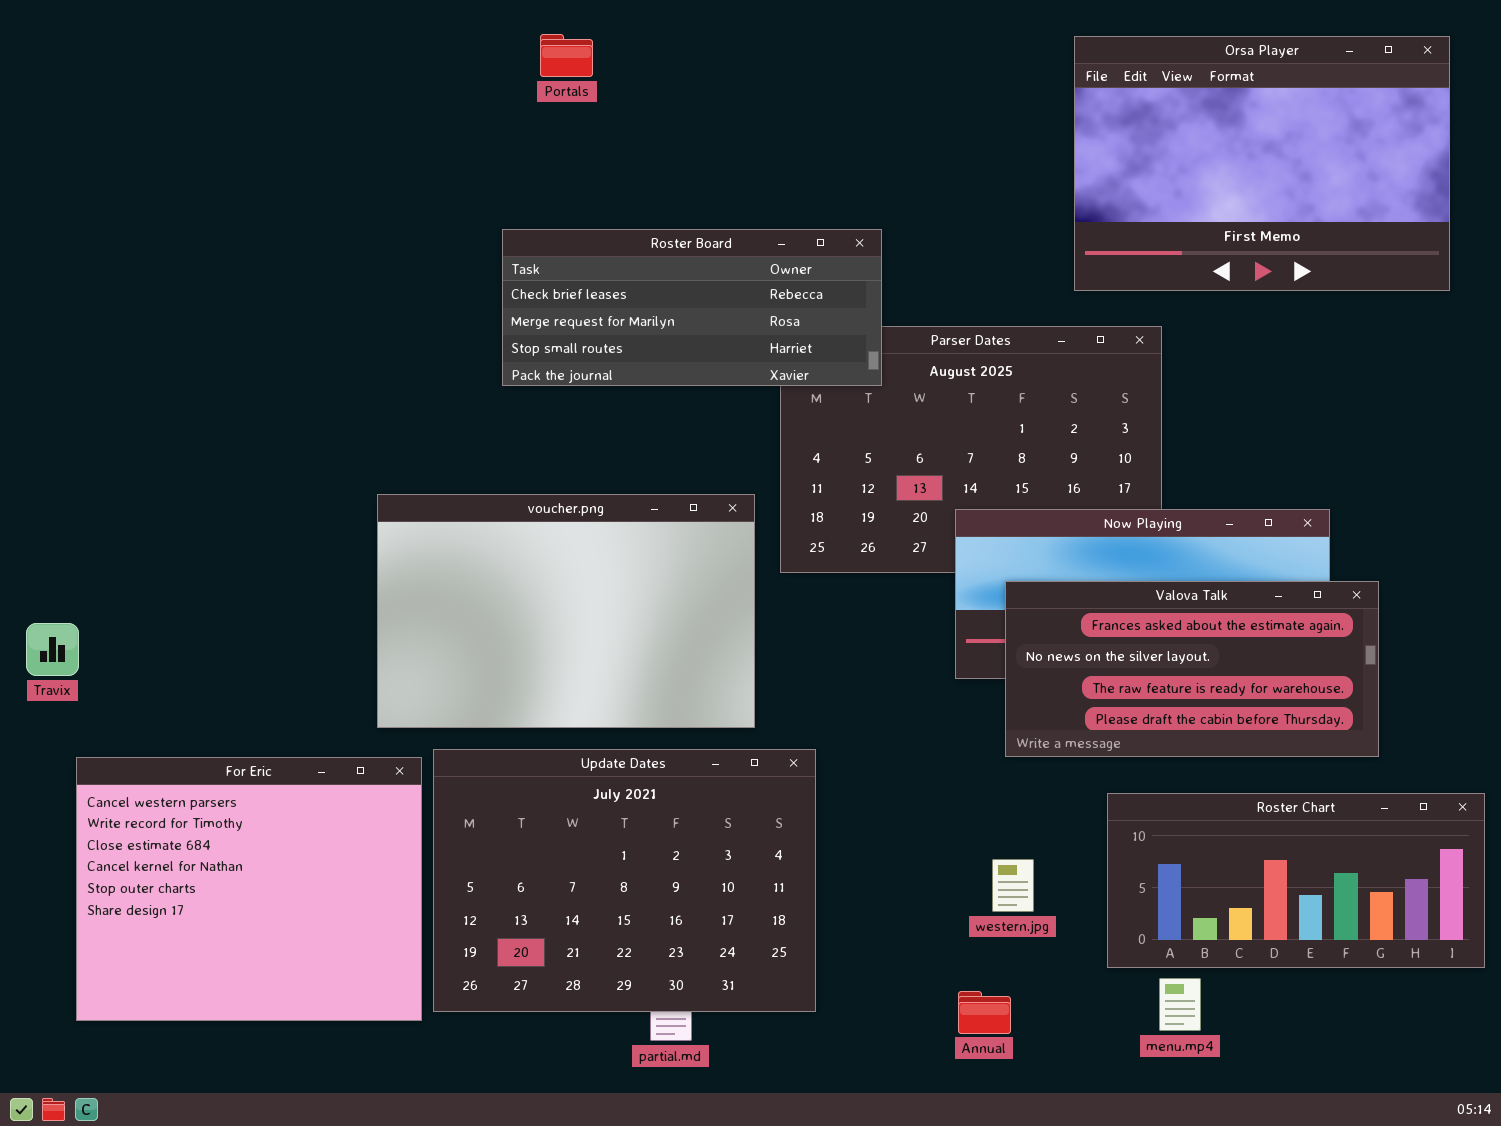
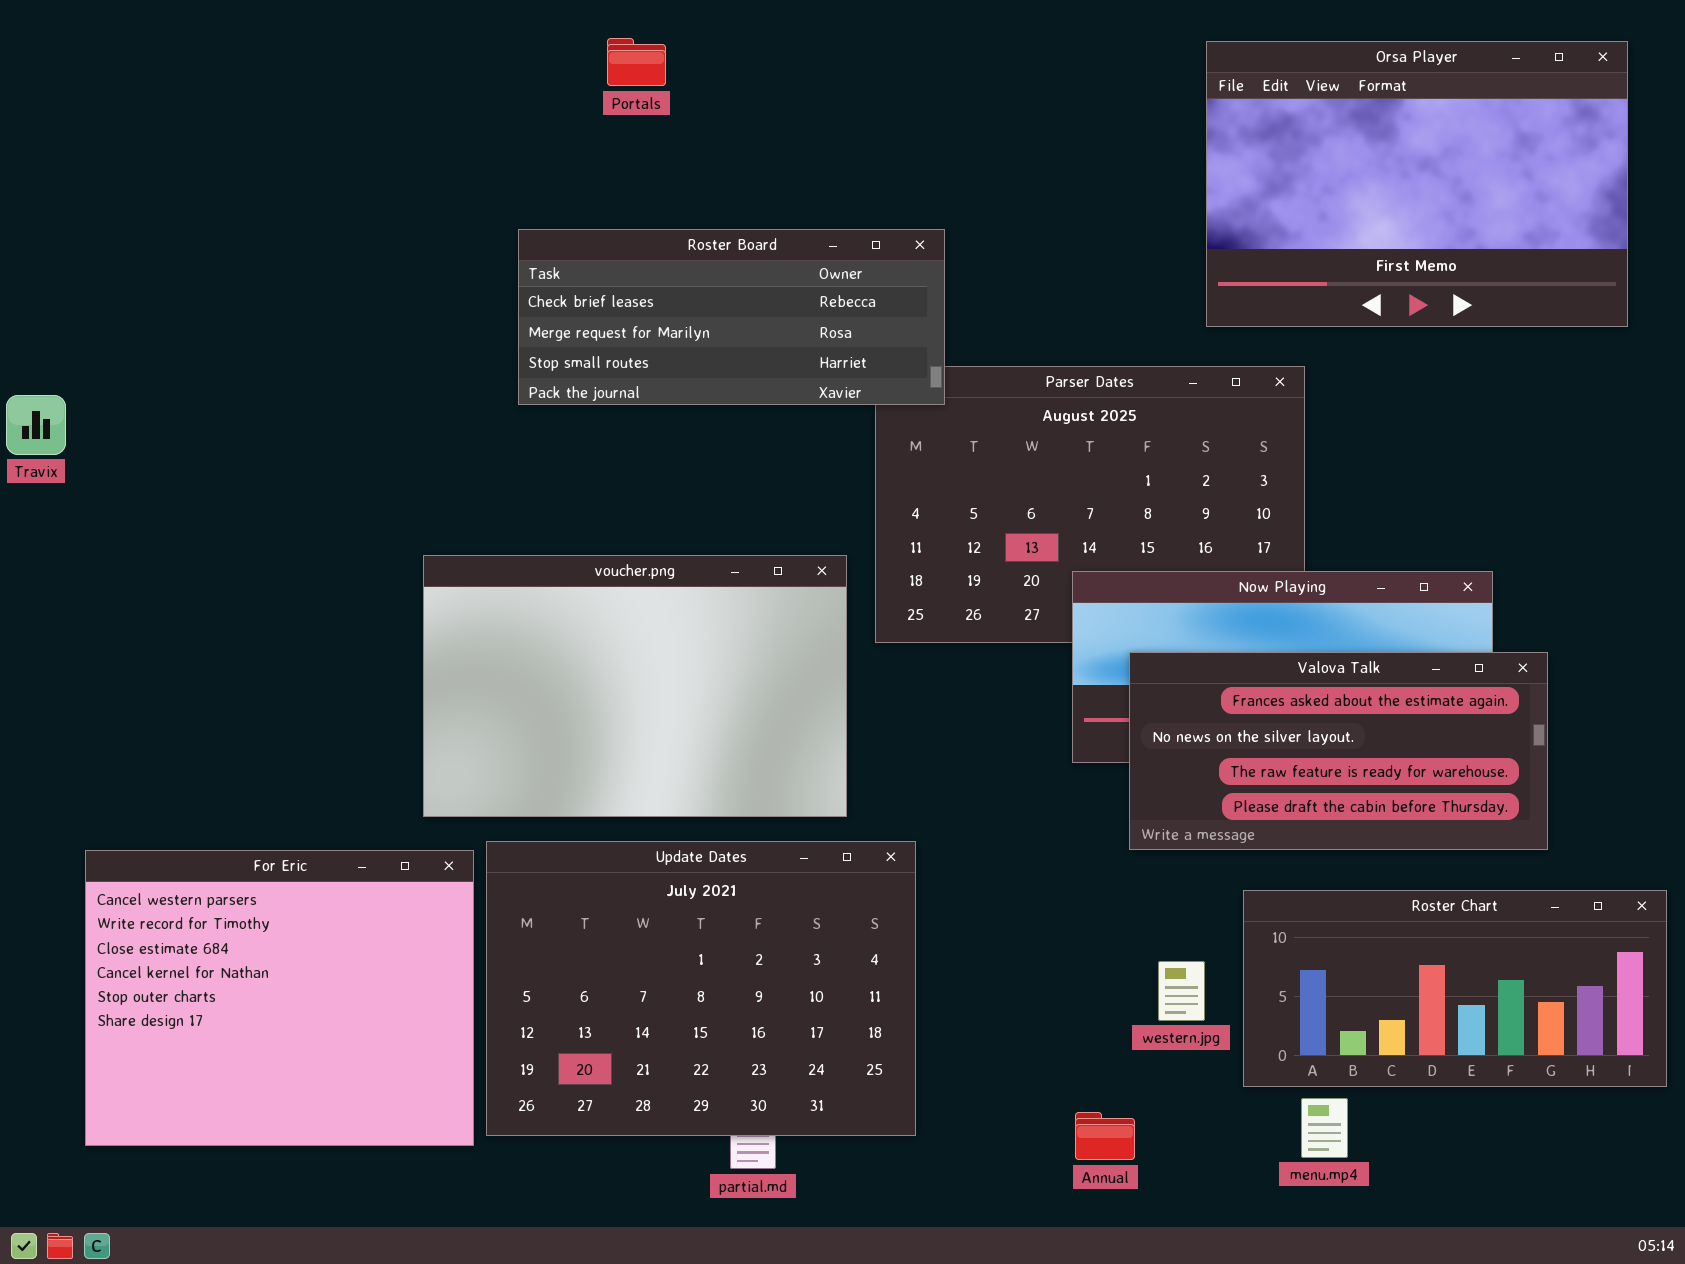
Roster Board: [502,229,882,386] -> [518,229,945,405], moved
Travix: [26,623,79,676] -> [6,395,66,455], moved
western.jpg: [992,859,1034,912] -> [1158,961,1205,1021], moved

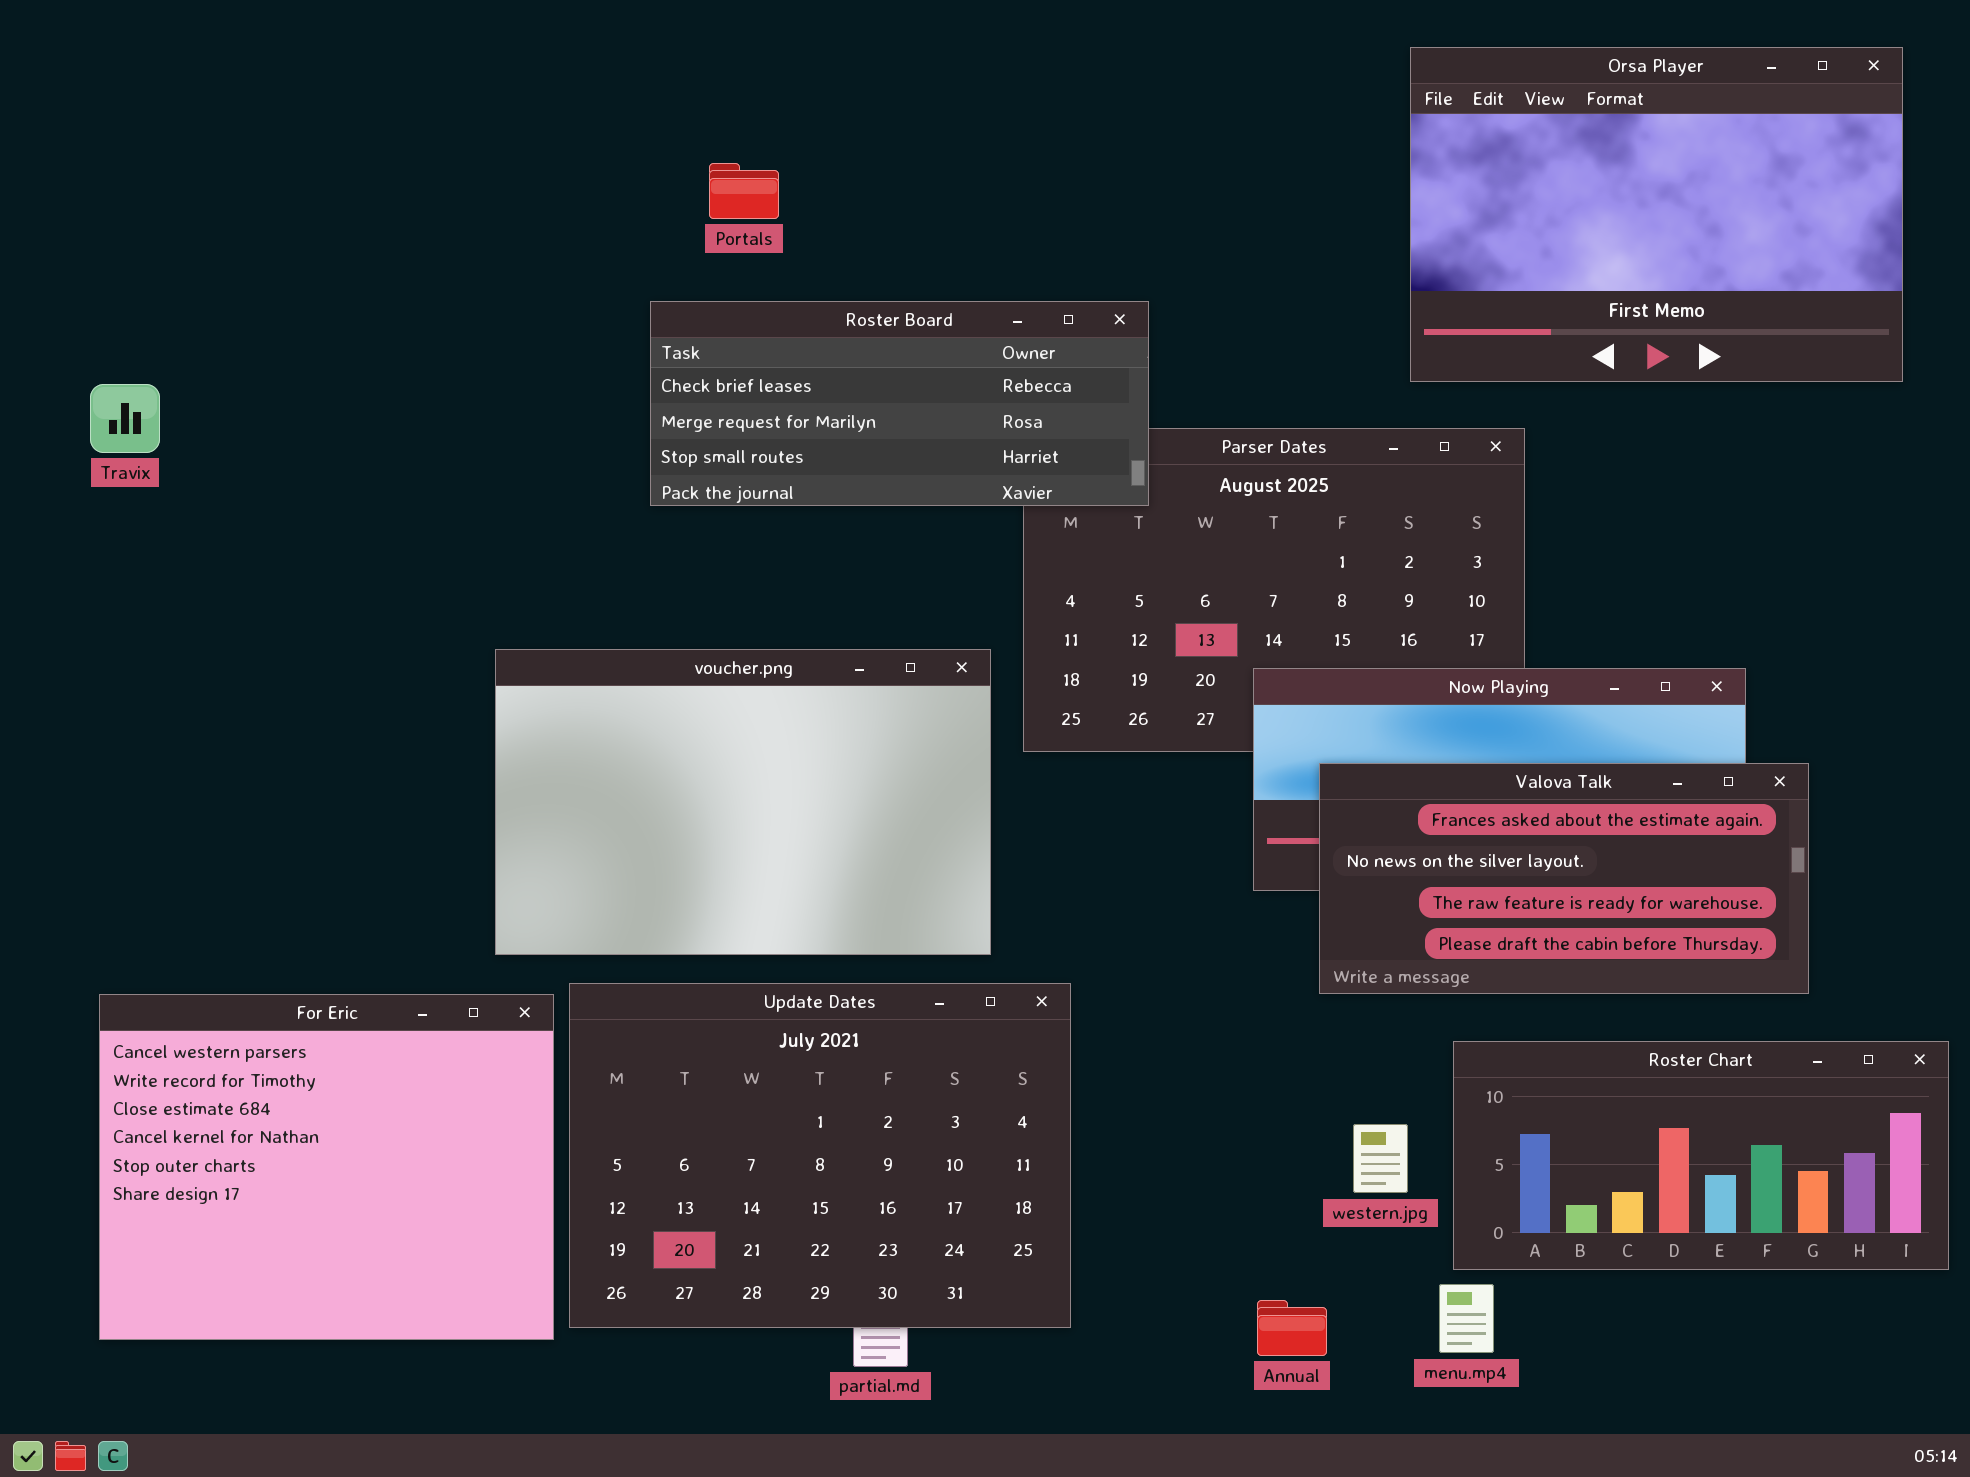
Portals: [607,38,666,86] -> [709,163,779,219], moved
Roster Board: [518,229,945,405] -> [650,301,1149,506], moved
Travix: [6,395,66,455] -> [90,384,160,453], moved
menu.mp4: [1301,1098,1348,1158] -> [1439,1284,1494,1353], moved

